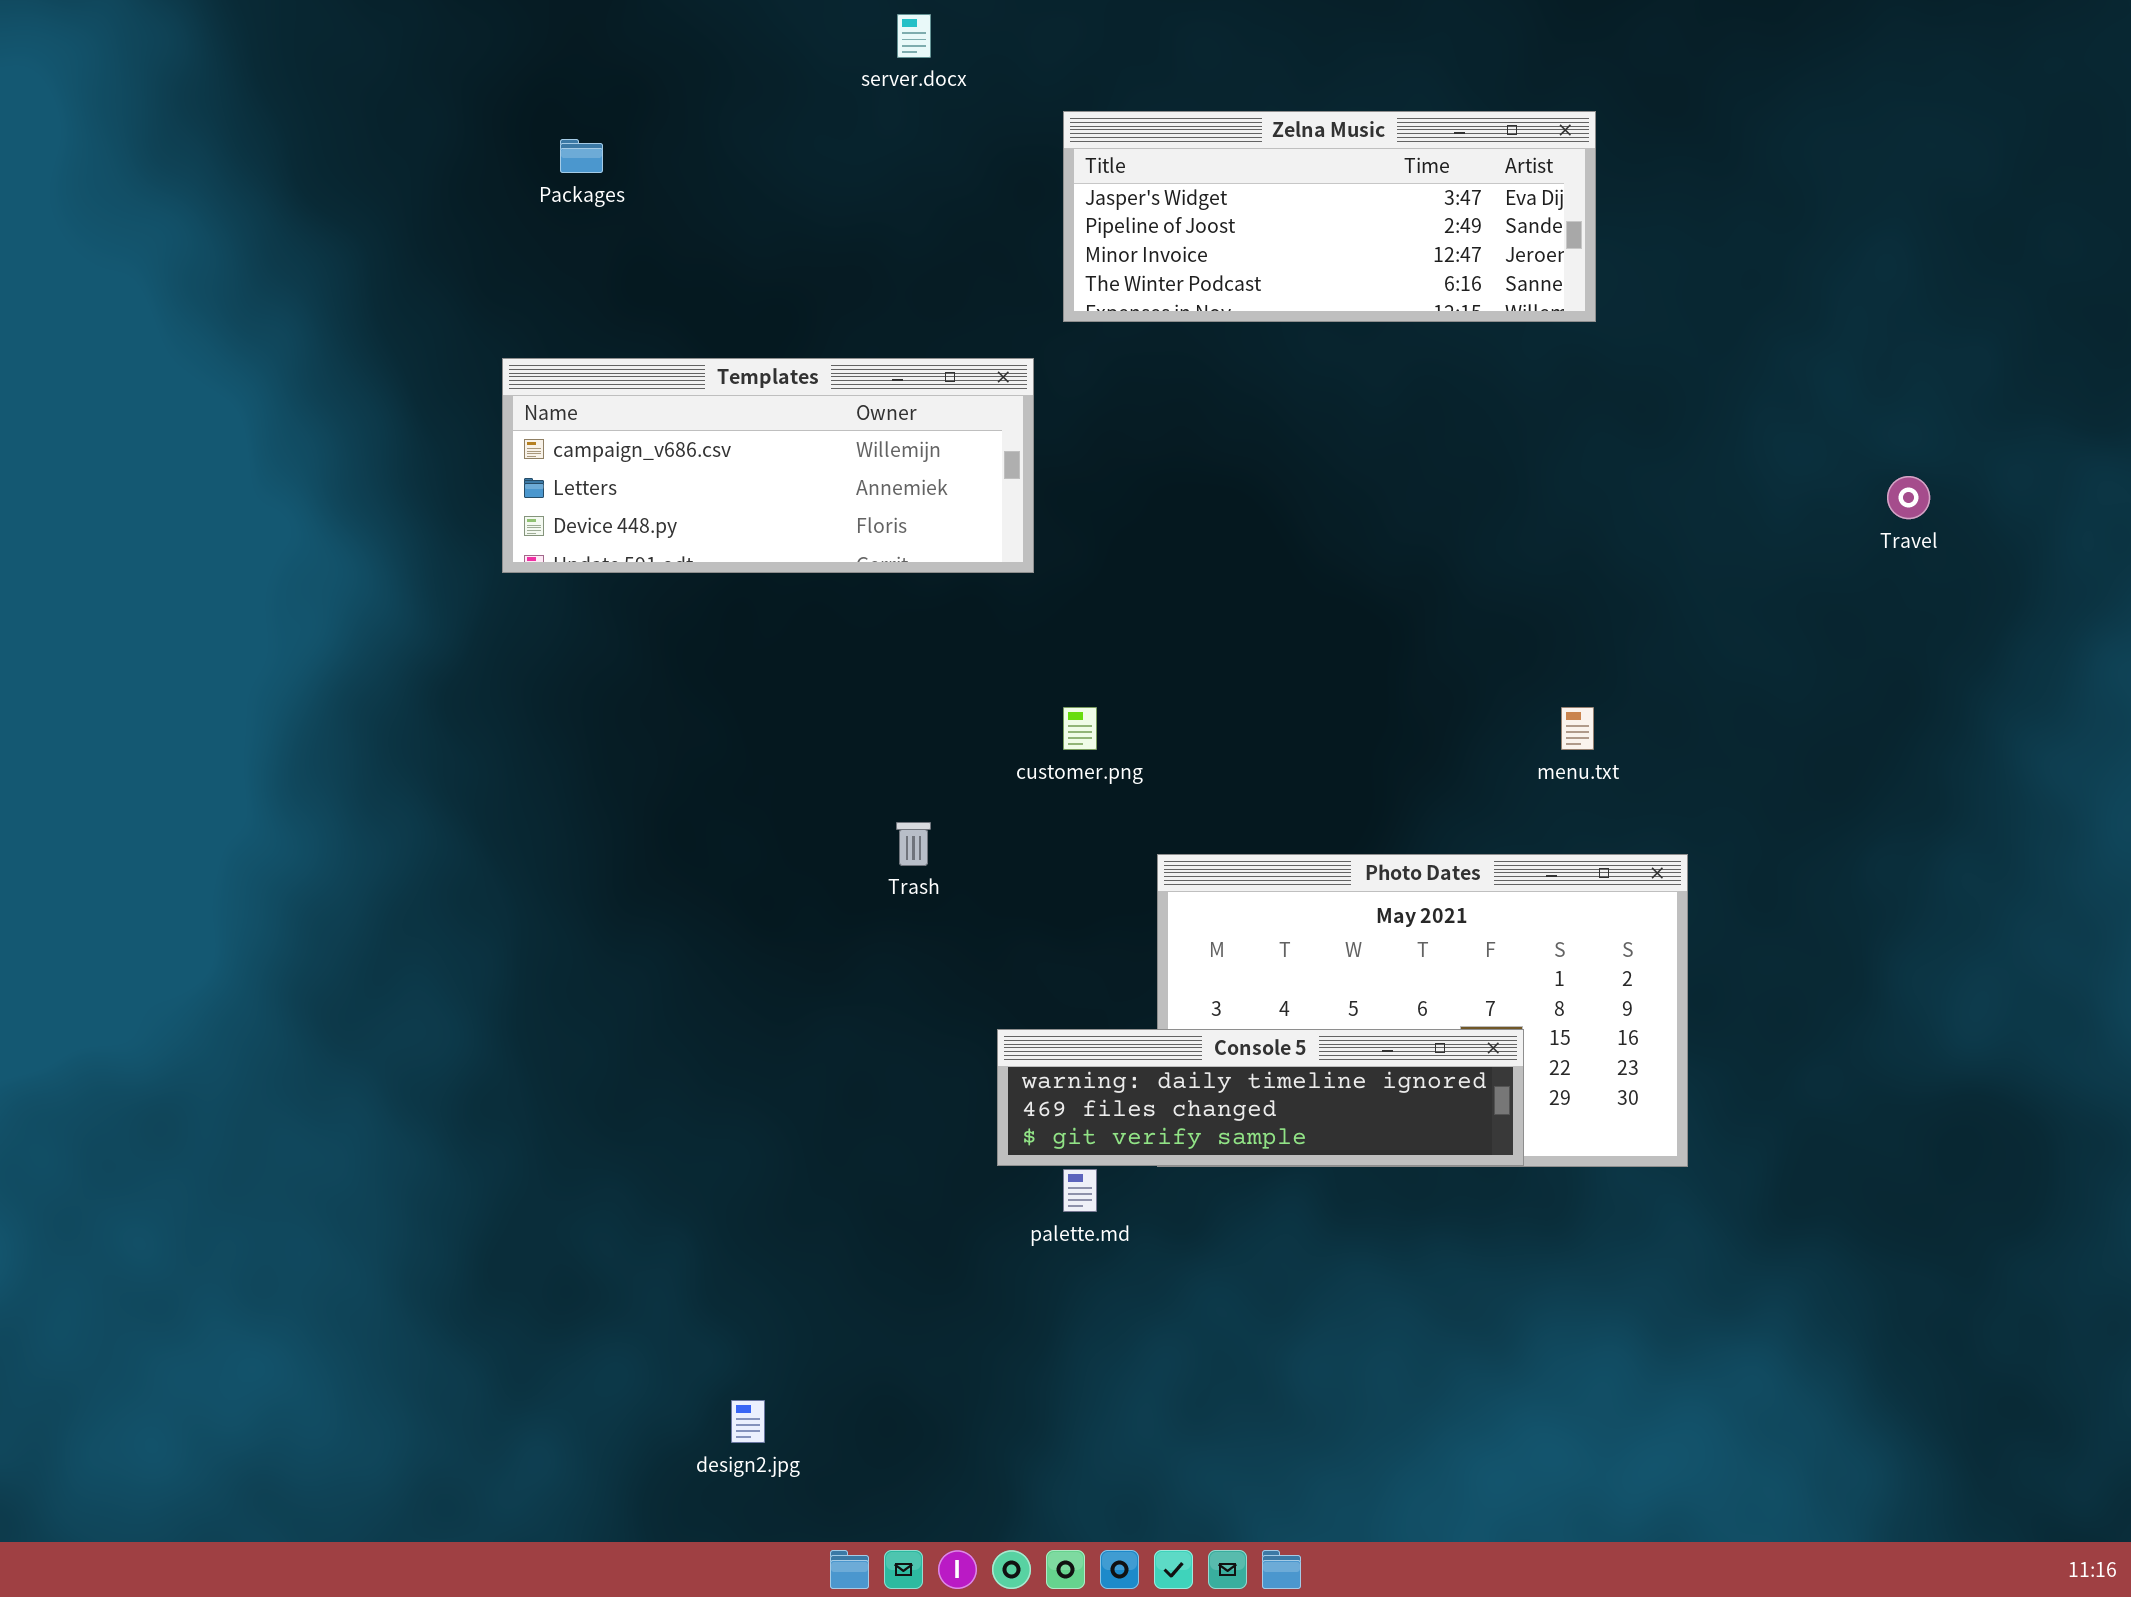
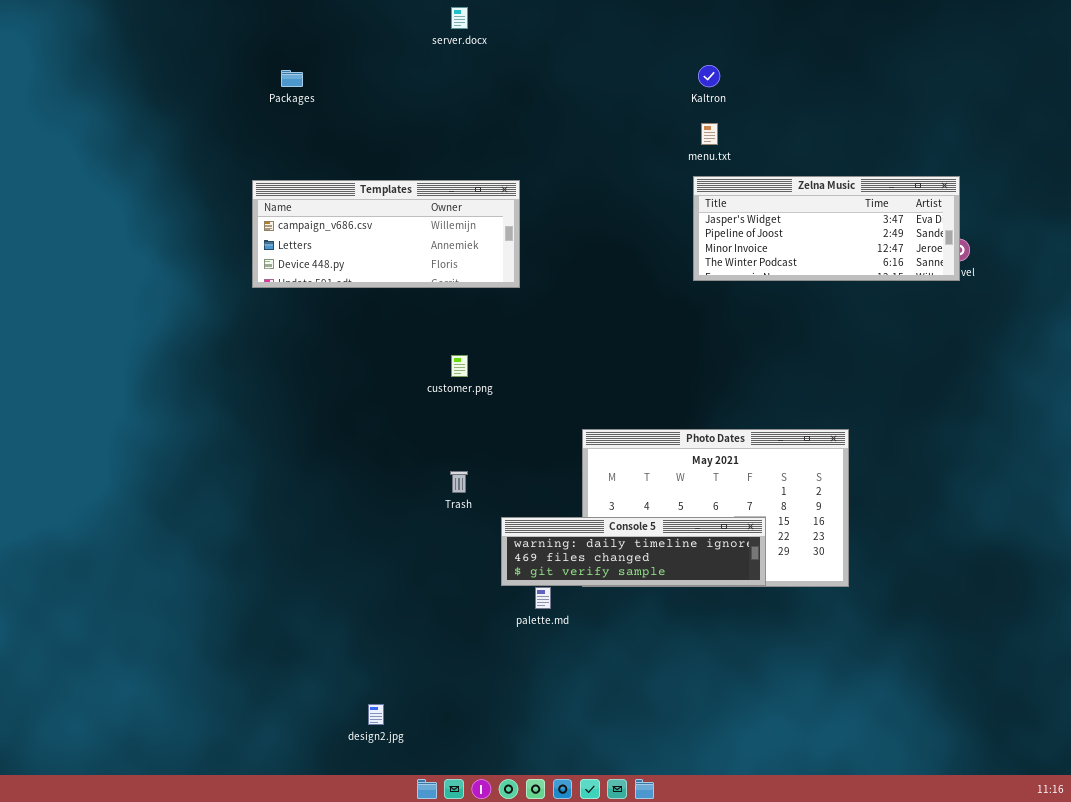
Zelna Music: [1063,111,1596,322] -> [693,176,960,281], moved
customer.png: [1063,707,1097,750] -> [451,355,468,377], moved
menu.txt: [1561,707,1594,750] -> [701,123,718,145], moved
Trash: [896,822,931,866] -> [450,471,468,493], moved

